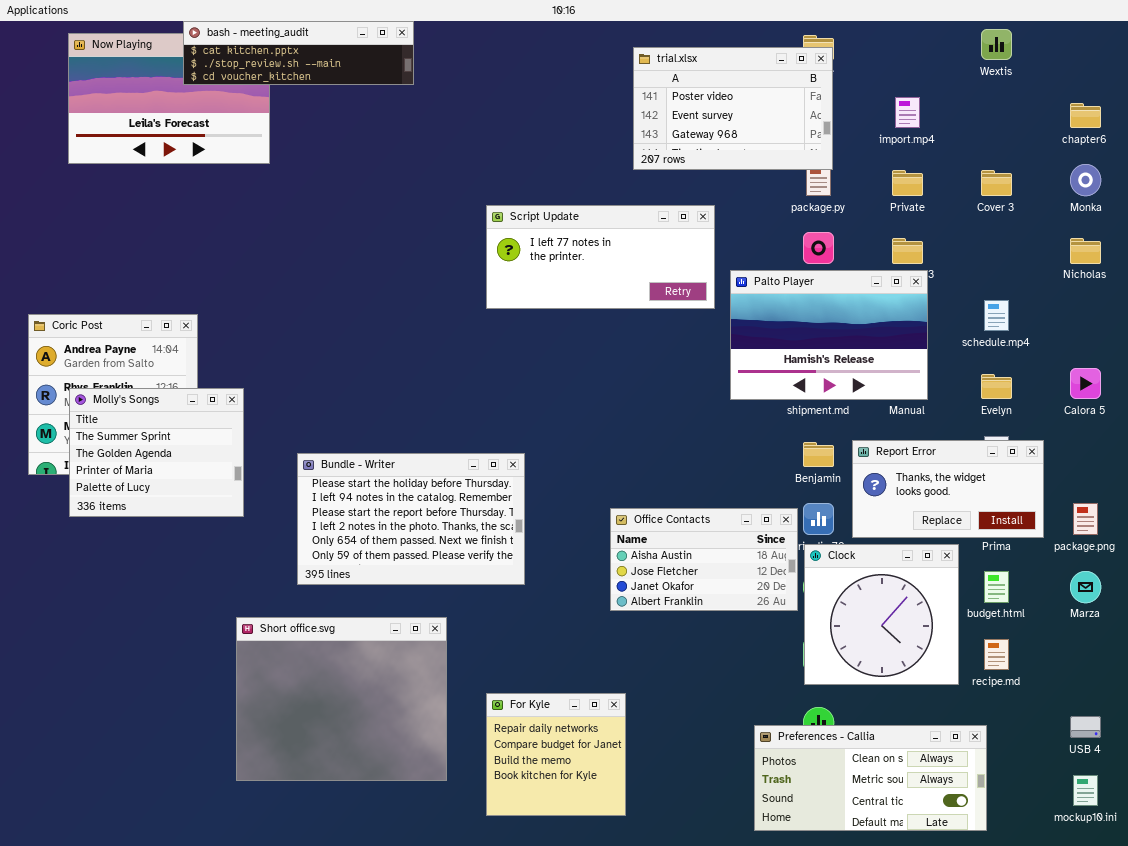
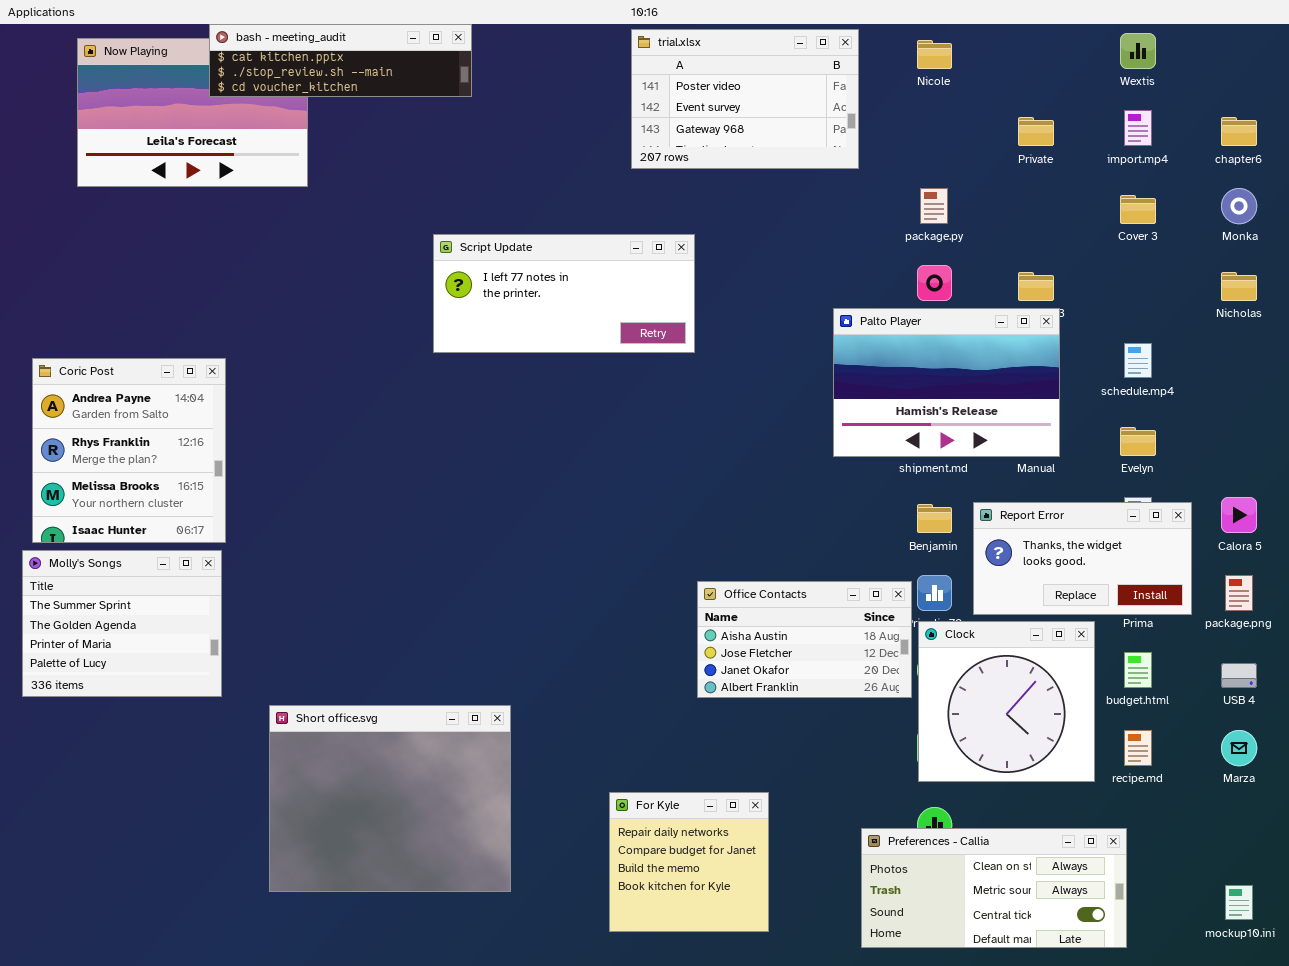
trial.xlsx: [633,47,833,170] -> [631,29,859,169], moved
import.mp4: [895,97,920,128] -> [1124,110,1152,146], moved
Private: [892,170,923,196] -> [1018,117,1054,146], moved
Script Update: [486,205,715,309] -> [433,234,695,353], moved
Calora 5: [1070,368,1101,399] -> [1221,497,1257,533], moved
Molly's Songs: [69,388,244,517] -> [22,550,222,697], moved
Bundle - Writer: [297,453,525,585] -> none, closed
Marza: [1070,571,1101,603] -> [1221,730,1257,766], moved
For Kyle: [486,693,626,816] -> [609,792,769,932], moved
USB 4: [1070,716,1101,738] -> [1221,663,1257,688], moved

